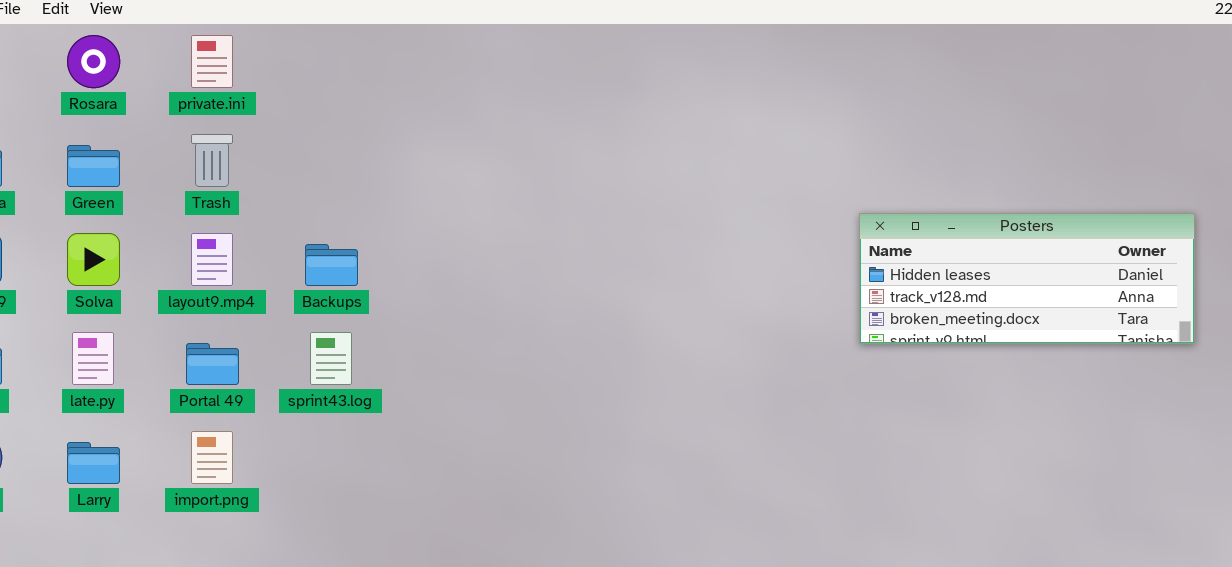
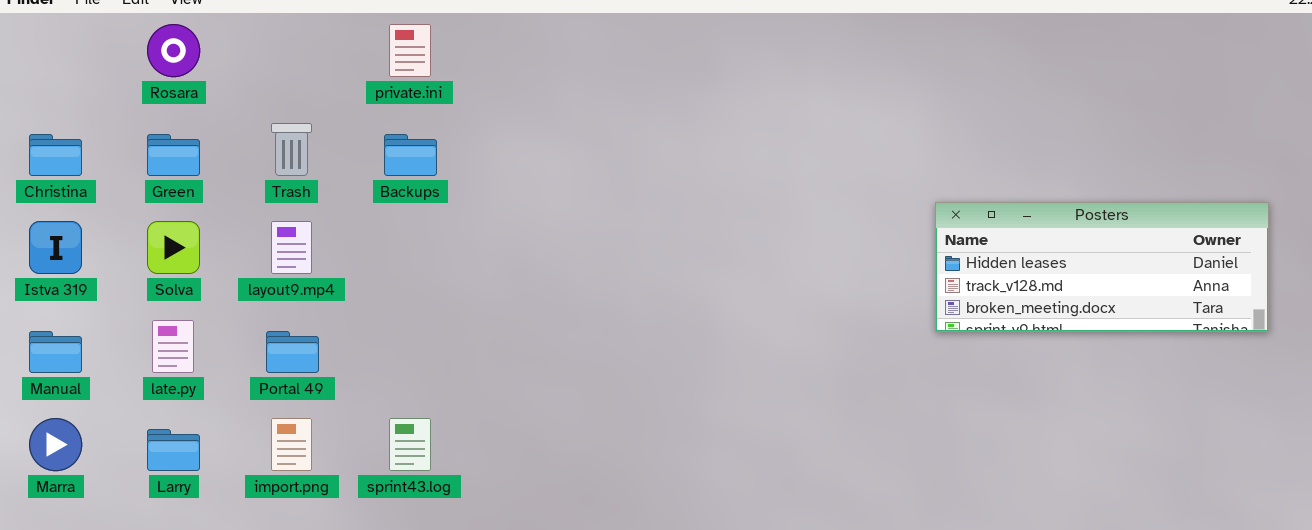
private.ini: [191,35,233,88] -> [389,24,431,77], moved
Backups: [305,244,358,286] -> [384,134,437,176], moved
sprint43.log: [310,332,352,385] -> [389,418,431,471], moved

